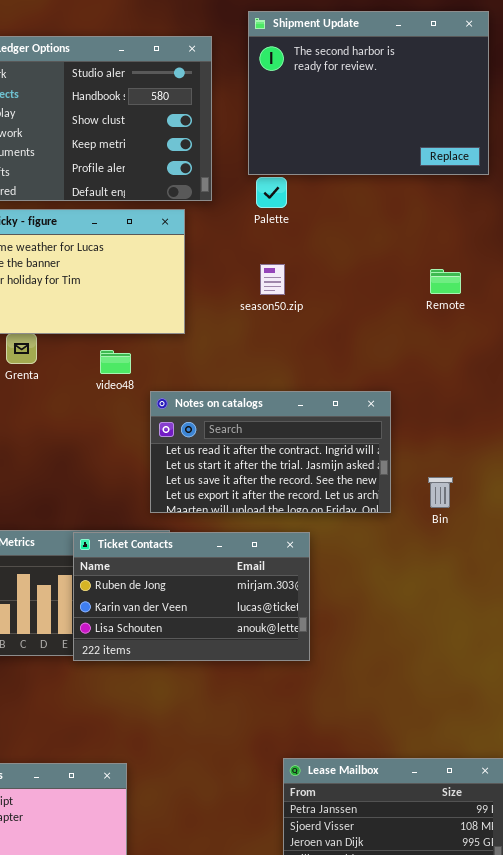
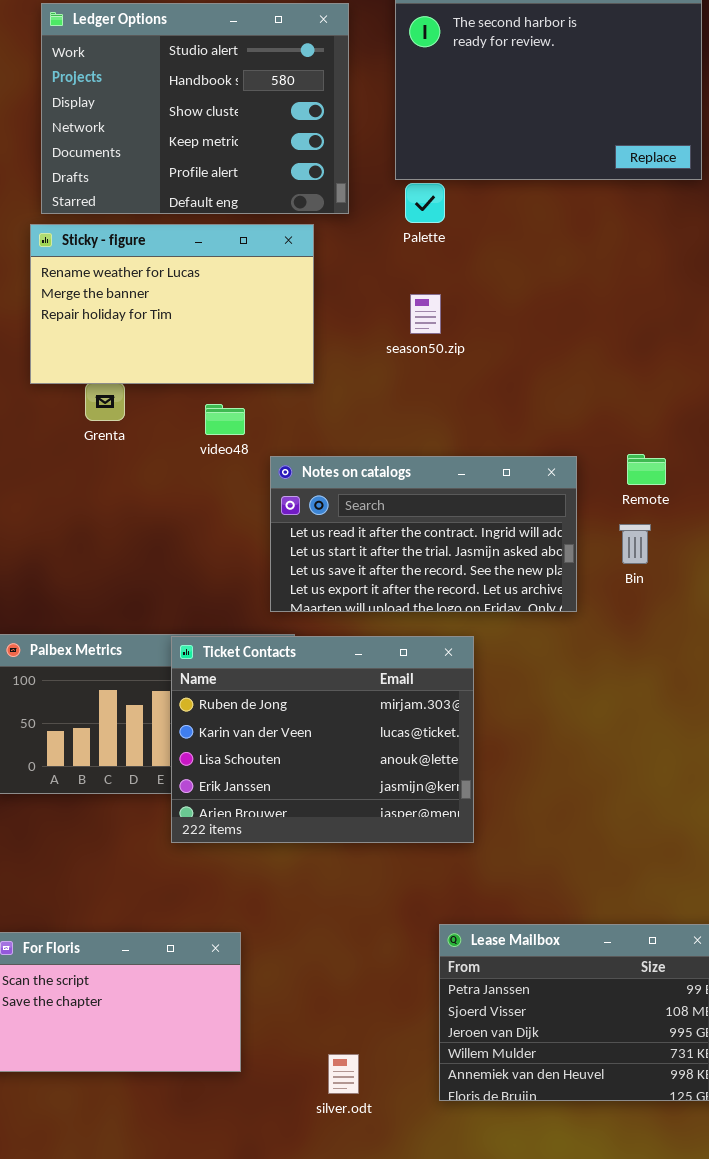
Remote: [430,269,461,294] -> [627,454,666,485], moved
Bin: [428,477,453,508] -> [619,524,651,564], moved
Ticket Contacts: [73,532,310,661] -> [171,636,474,843], resized

